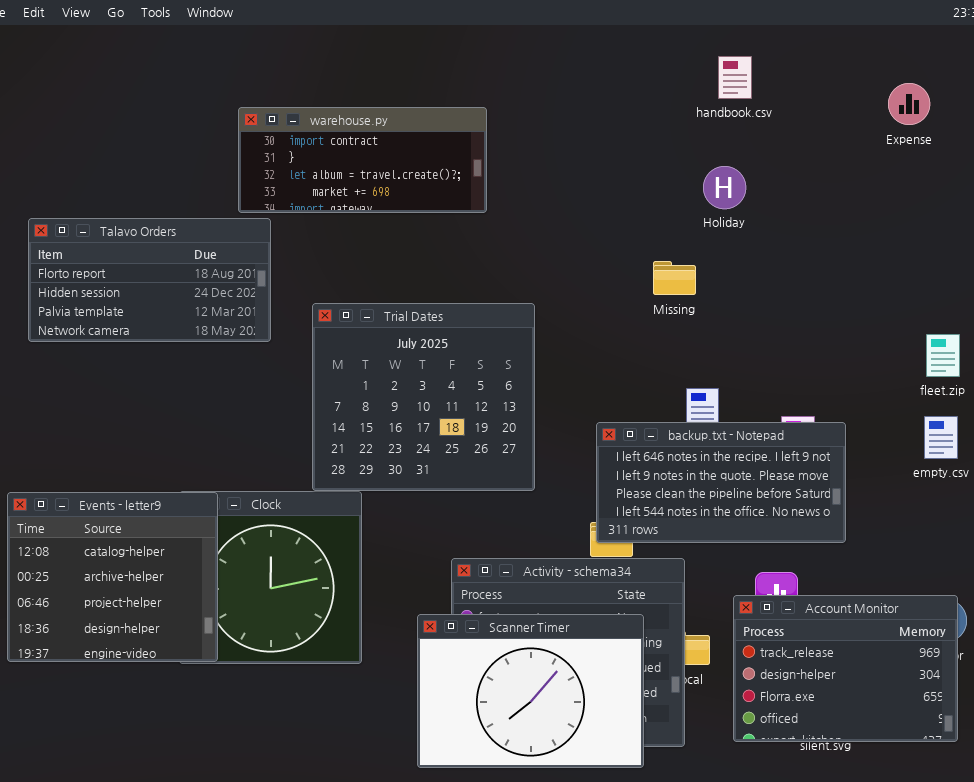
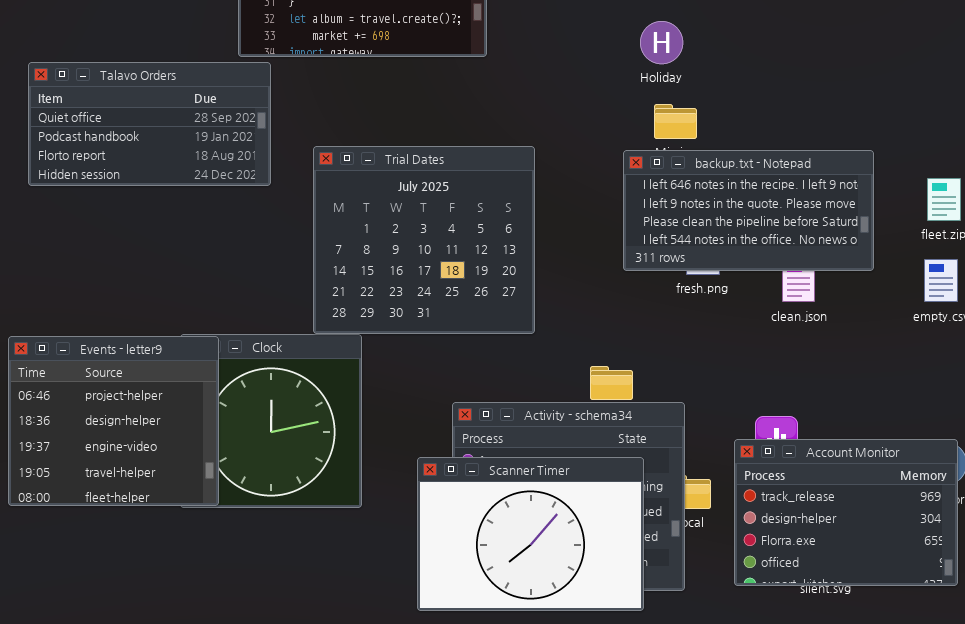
Holiday: [703,166,746,209] -> [640,21,683,64], moved
Talavo Orders: [28,218,271,342] -> [28,62,271,186], scrolled up 2 rows
backup.txt - Notepad: [596,422,846,543] -> [623,150,874,271], moved
Events - letter9: [7,492,218,662] -> [8,336,219,506], scrolled down 2 rows

